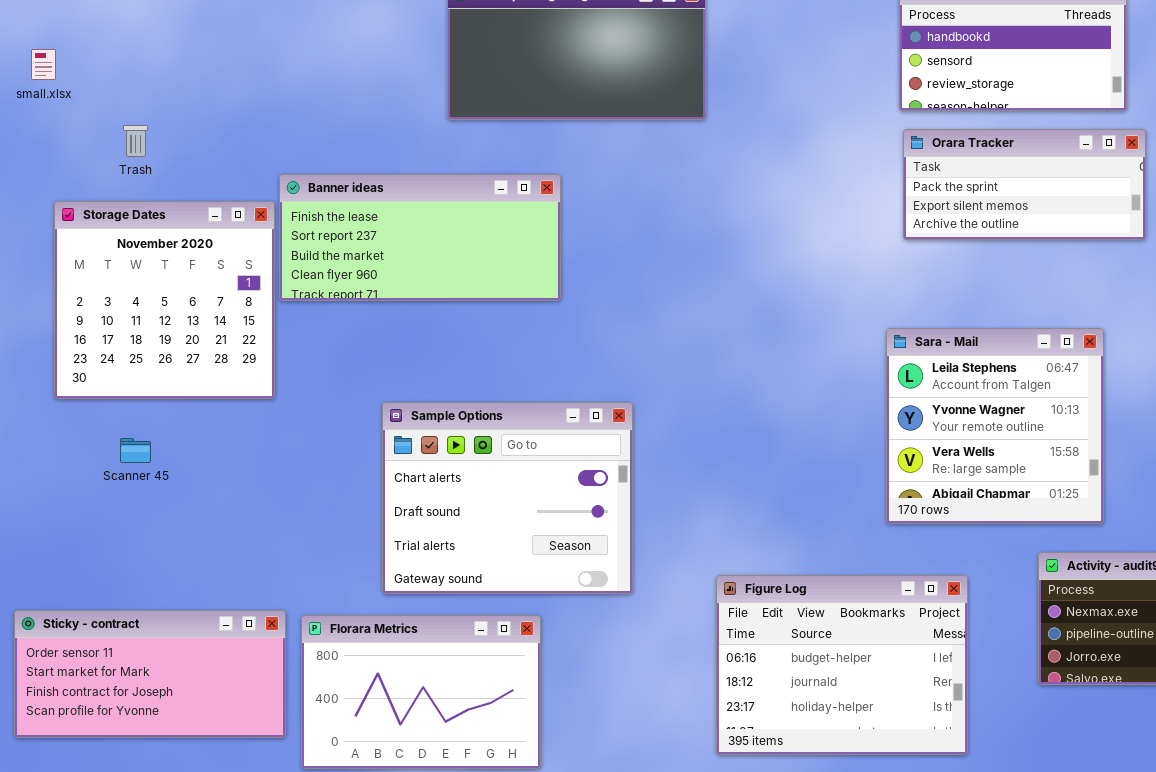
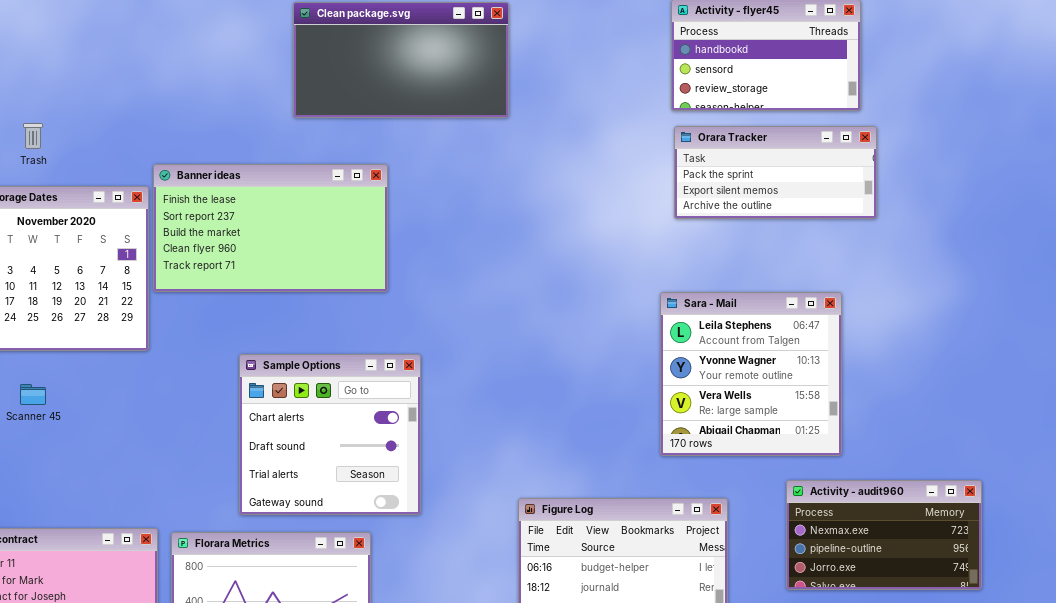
Banner ideas: [279,174,561,301] -> [153,164,388,292], resized
Sample Options: [382,402,633,594] -> [239,354,421,515], resized

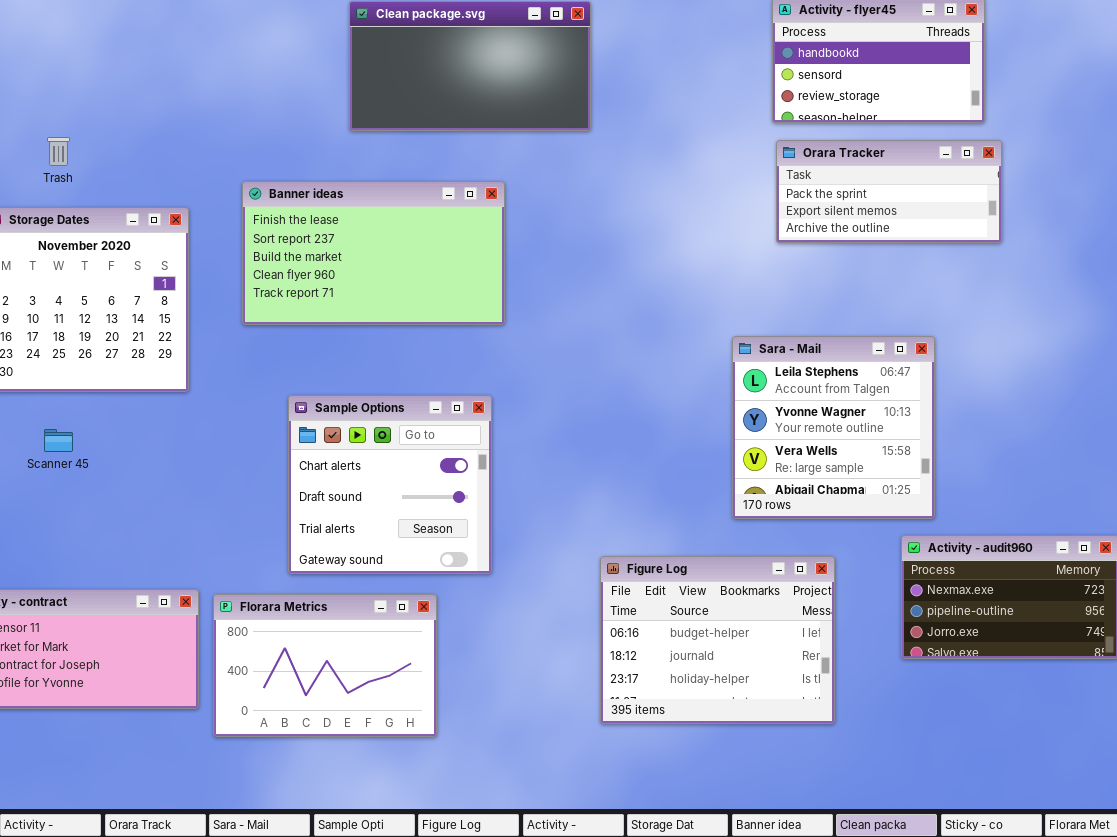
Banner ideas: [153,164,388,292] -> [242,181,505,325], moved
Sara - Mail: [660,292,842,456] -> [732,336,935,519], moved

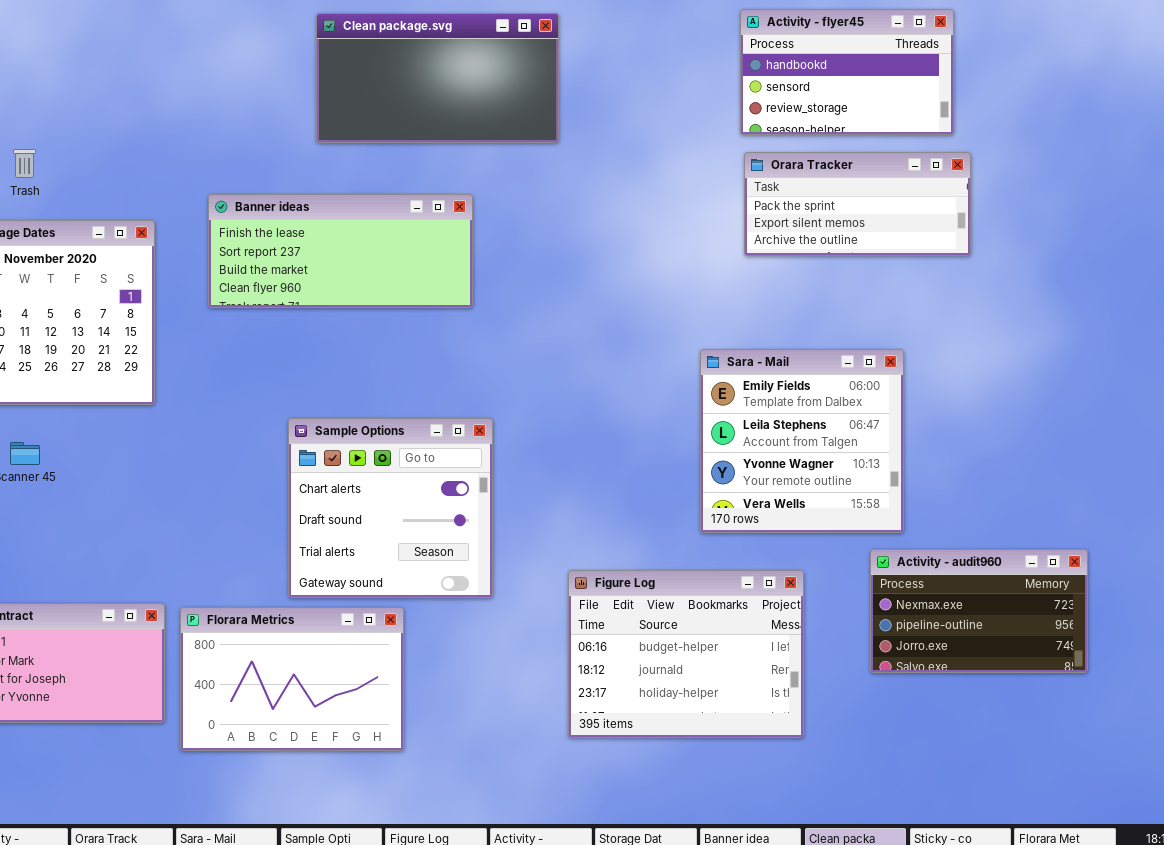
Banner ideas: [242,181,505,325] -> [208,194,473,308], resized
Sara - Mail: [732,336,935,519] -> [700,349,904,533], scrolled up 1 row
Sample Options: [288,395,492,574] -> [288,418,493,598], moved

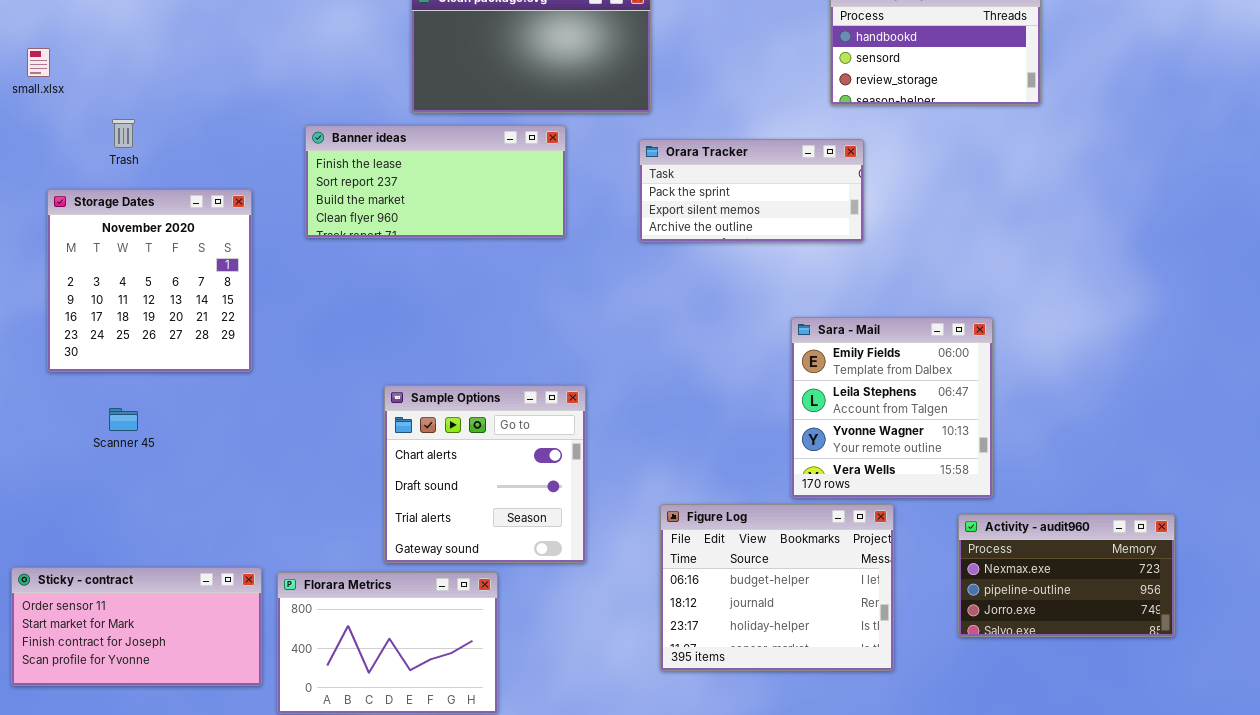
Orara Tracker: [744,152,971,256] -> [639,139,864,242], moved
Banner ideas: [208,194,473,308] -> [305,125,566,238], moved
Figure Log: [568,570,804,738] -> [660,504,894,671], moved

